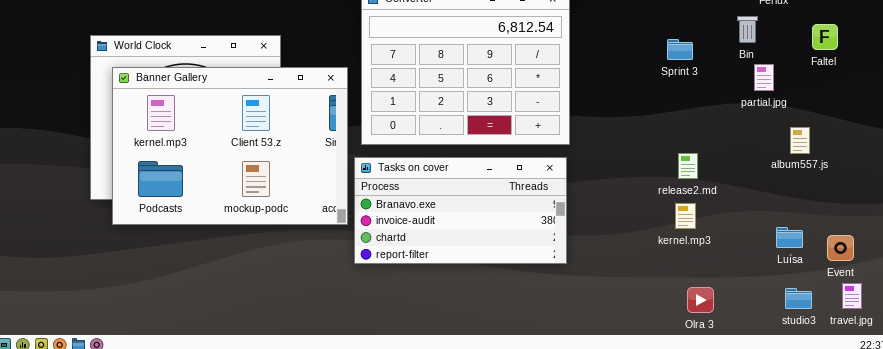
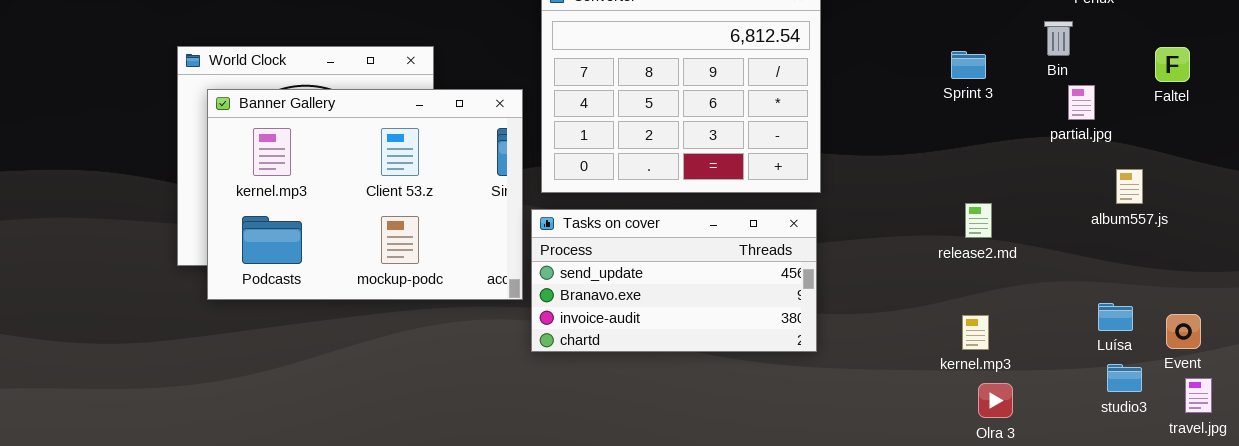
Faltel: [812,24,838,50] -> [1155,47,1190,82], moved
Tasks on cover: [354,157,567,264] -> [531,209,817,352], scrolled up 1 row
kernel.mp3: [675,203,696,229] -> [962,315,989,350], moved
studio3: [785,288,812,309] -> [1107,364,1142,392], moved

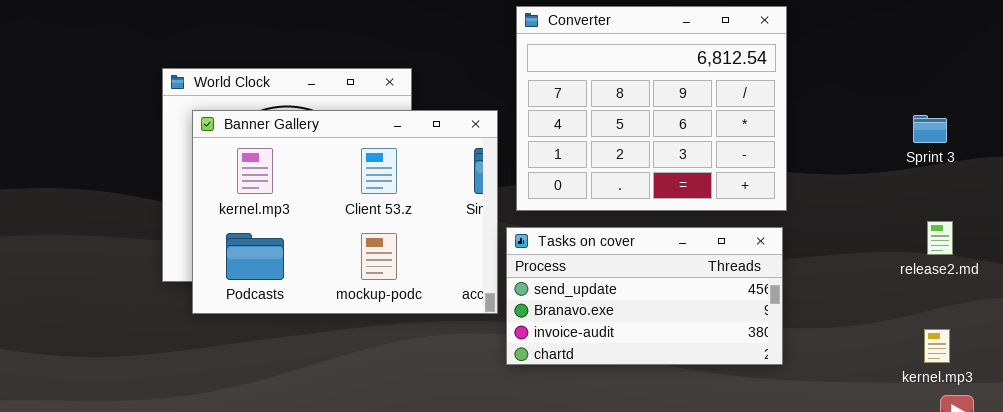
Sprint 3: [951,51,986,79] -> [913,115,947,143], moved

